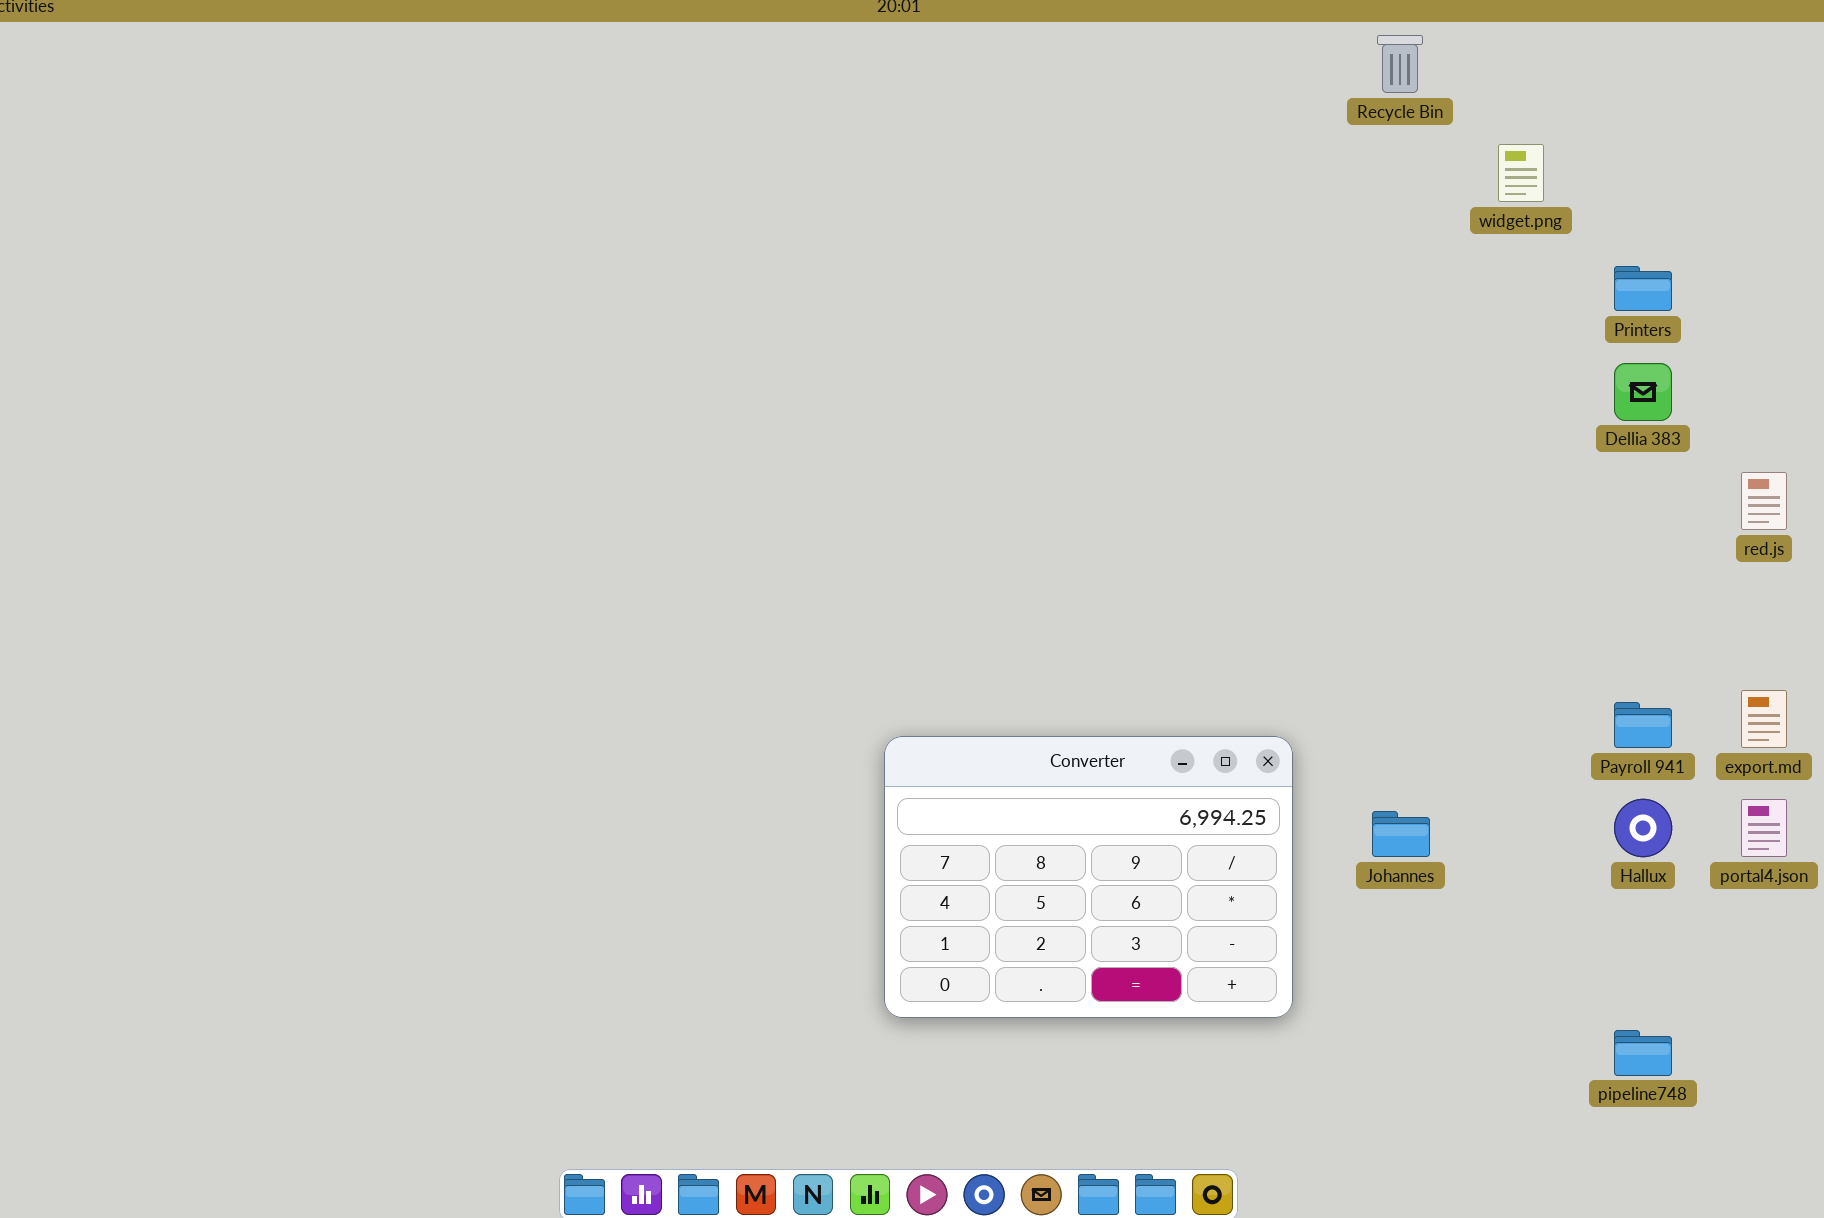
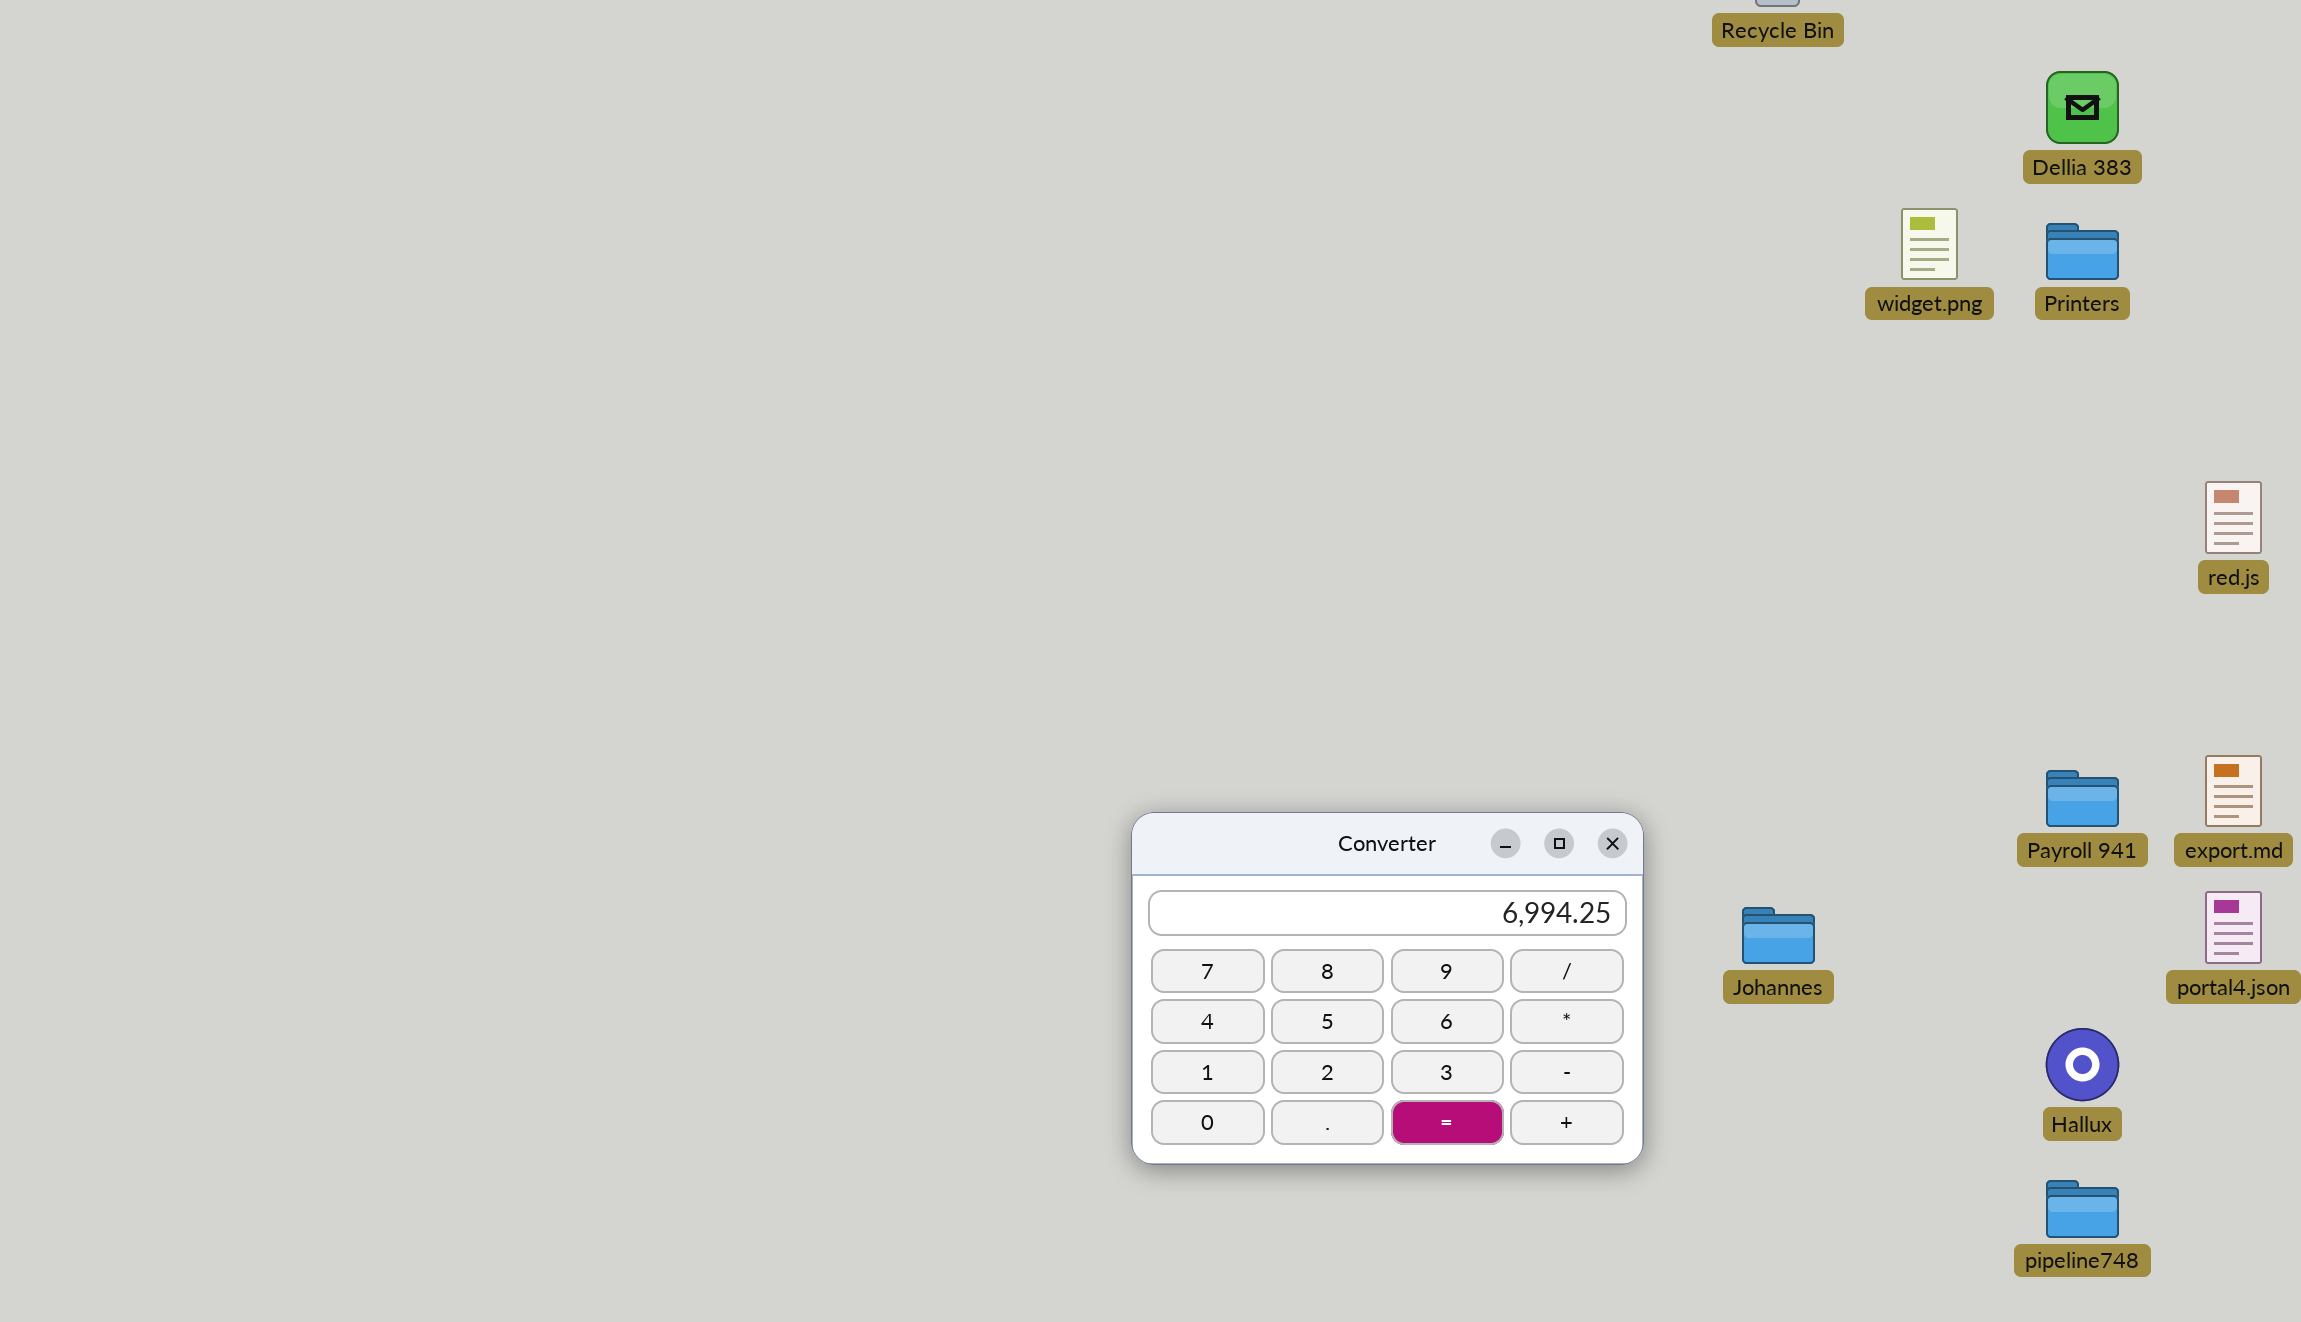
widget.png: [1498,144,1544,202] -> [1901,208,1958,280], moved
Dellia 383: [1614,363,1672,421] -> [2046,71,2119,144], moved
Hallux: [1614,799,1672,857] -> [2046,1028,2119,1101], moved

